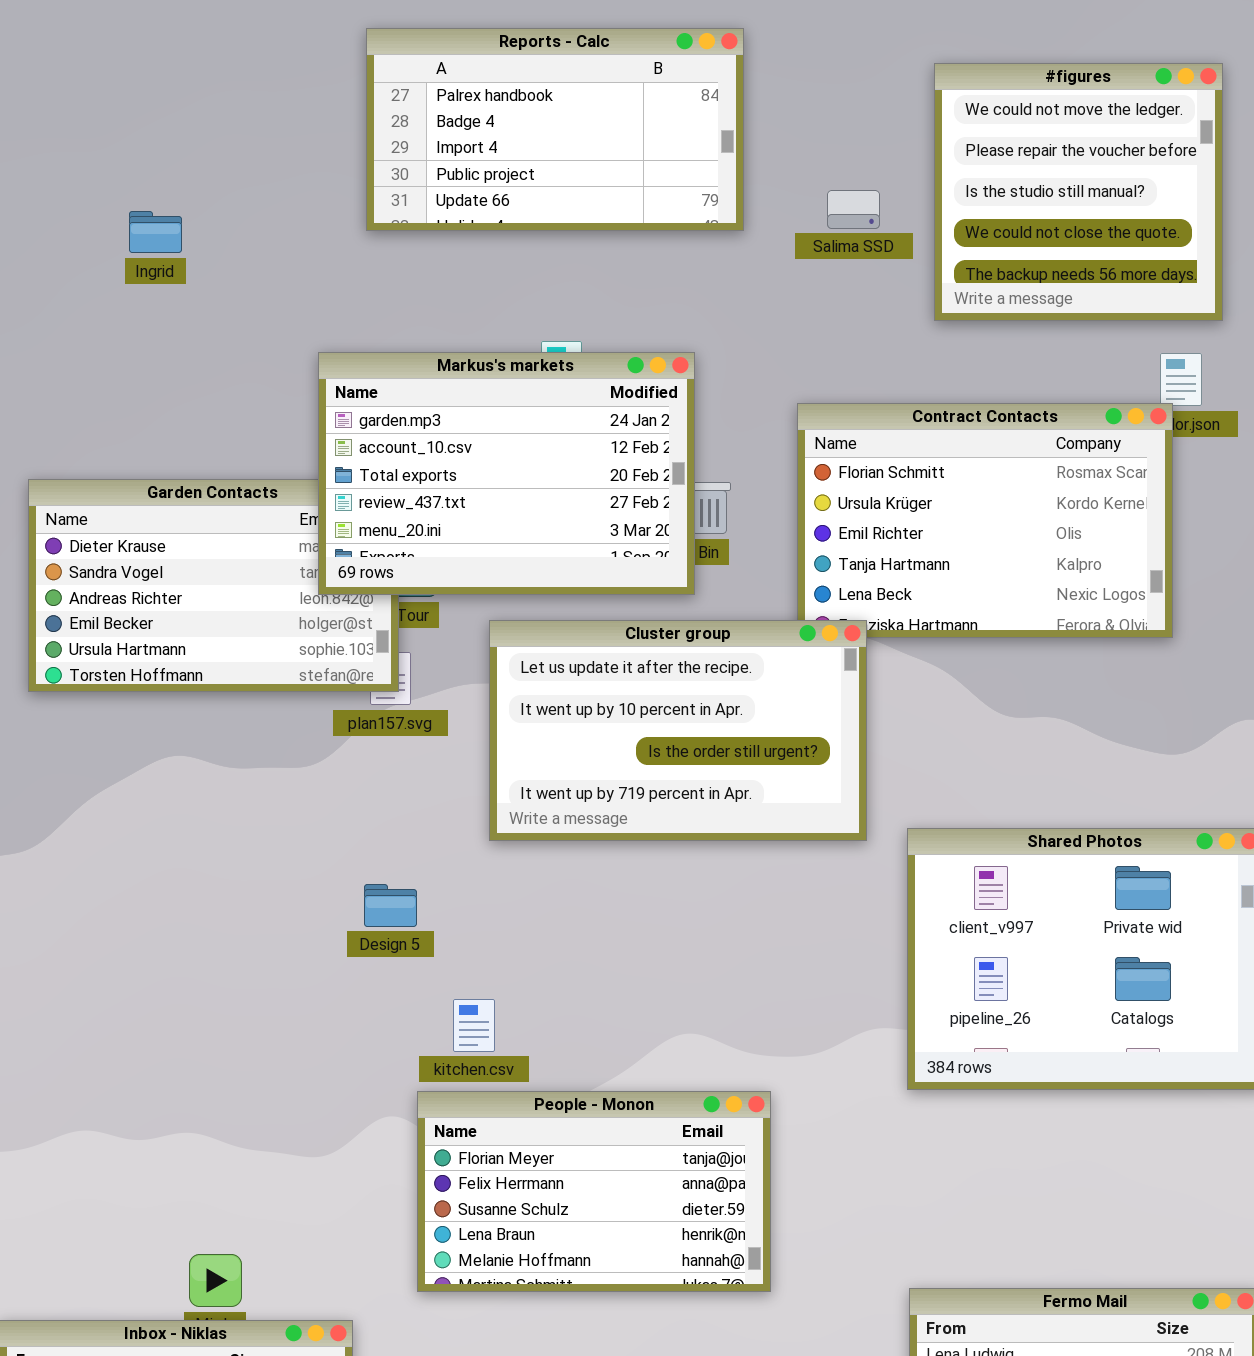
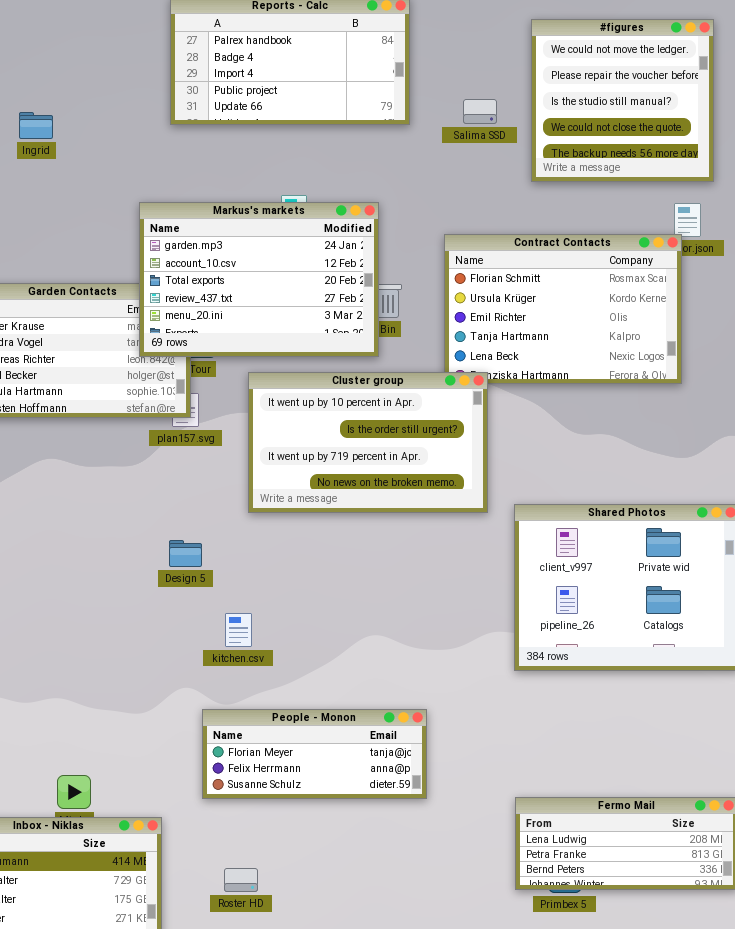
Cluster group: [489,620,867,841] -> [248,372,488,513], scrolled down 1 row
People - Monon: [417,1091,771,1292] -> [202,709,427,799], resized

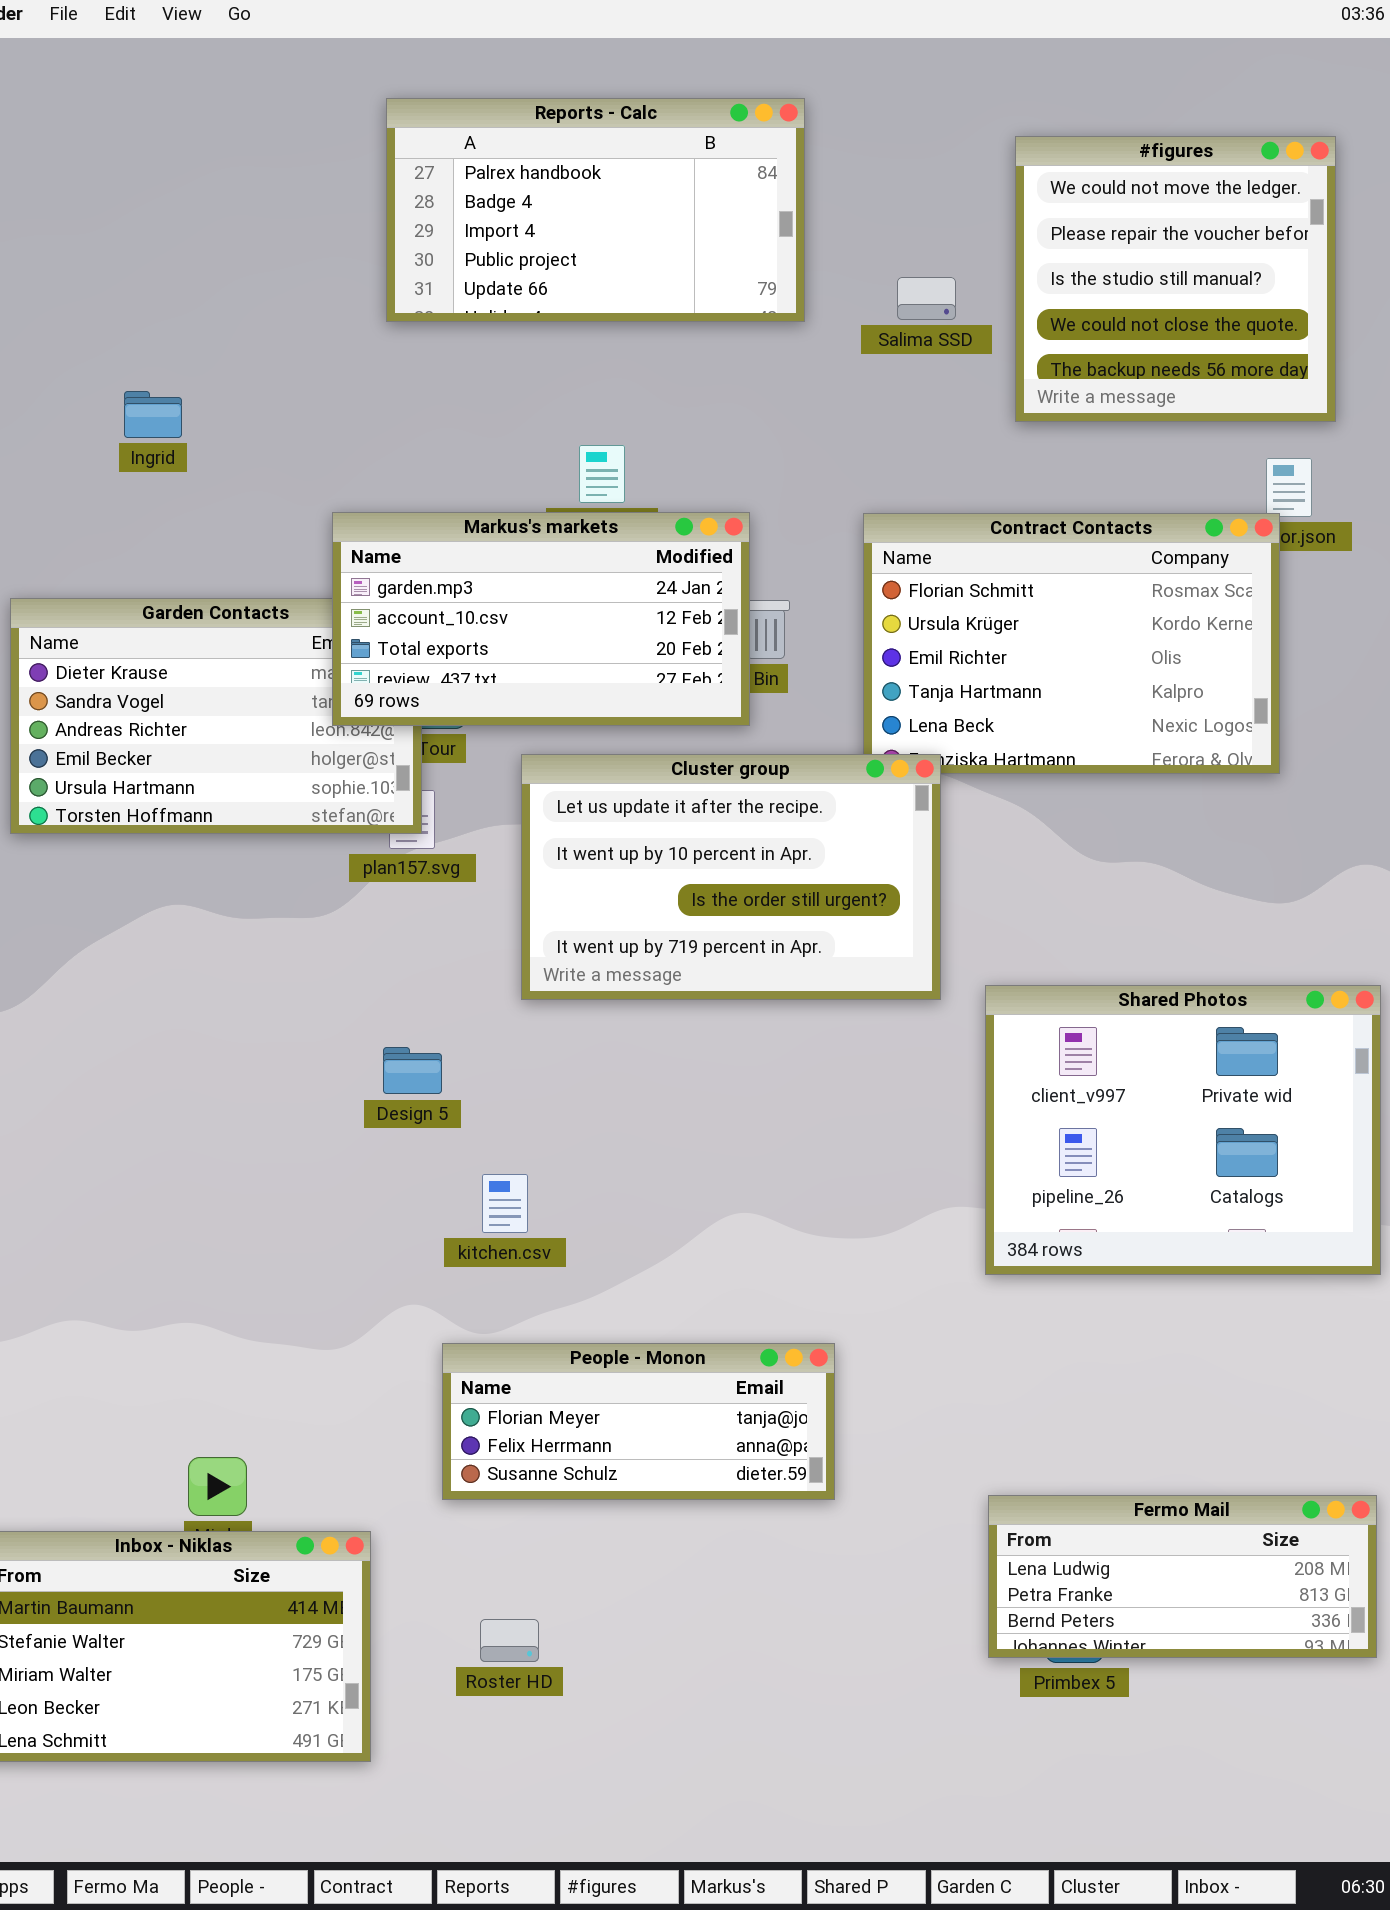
Ingrid: [19,112,53,139] -> [124,391,182,438], moved
Markus's markets: [139,202,379,357] -> [332,512,750,726], resized
Cluster group: [248,372,488,513] -> [521,754,941,1000], scrolled up 1 row

